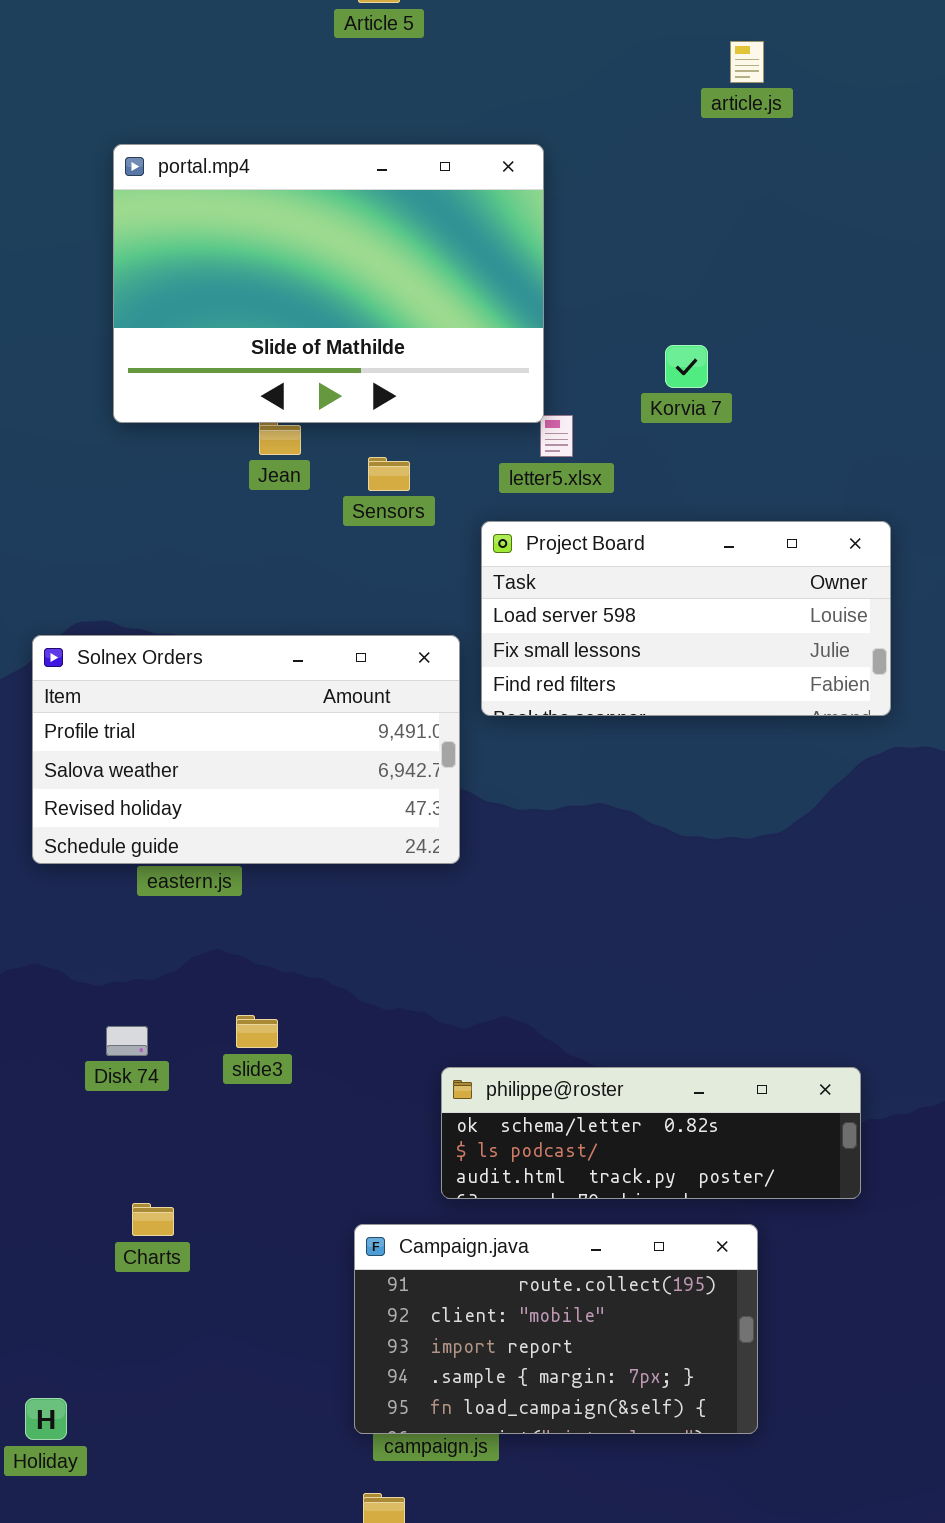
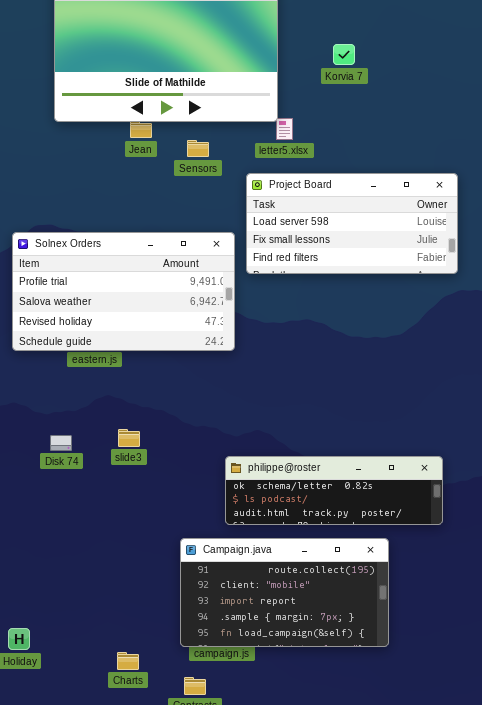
Korvia 7: [665,345,708,388] -> [333,44,355,65], moved
Charts: [132,1203,174,1236] -> [117,652,139,670], moved

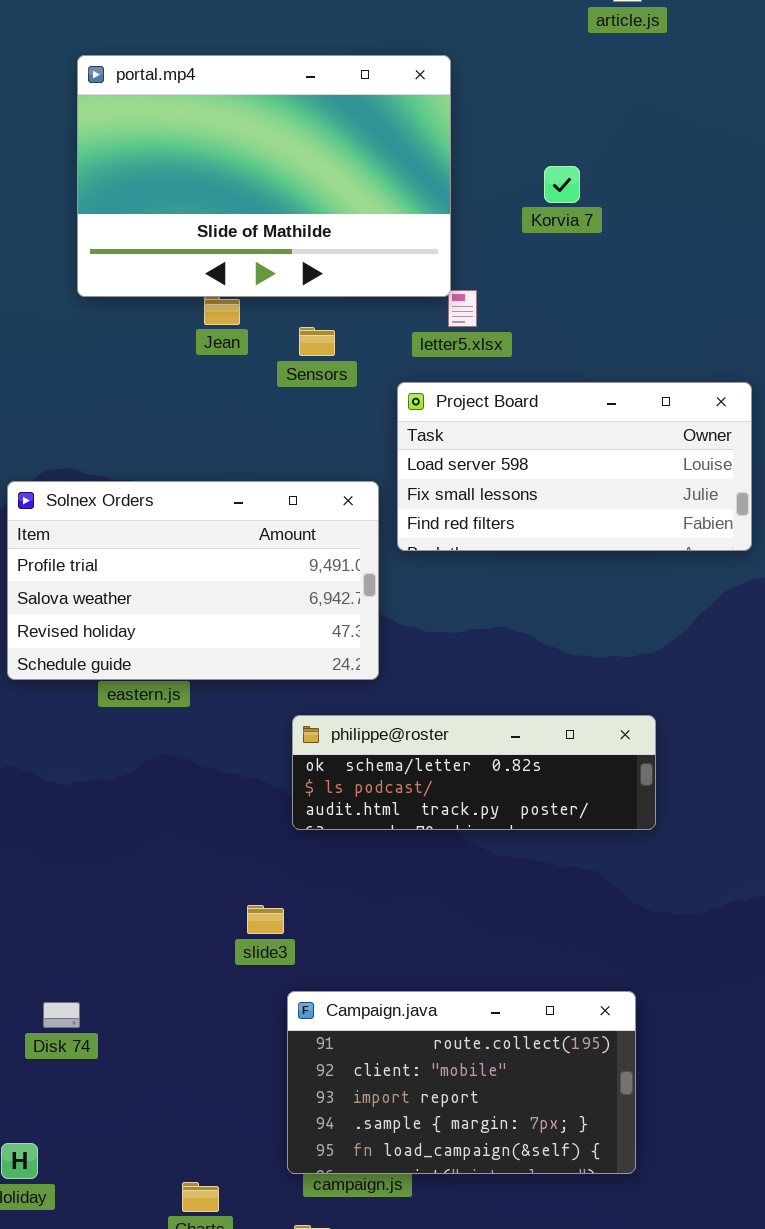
slide3: [118,429,140,447] -> [247,905,284,934], moved
Disk 74: [50,435,72,451] -> [43,1002,80,1028], moved
philippe@roster: [225,456,443,525] -> [292,715,656,830], moved

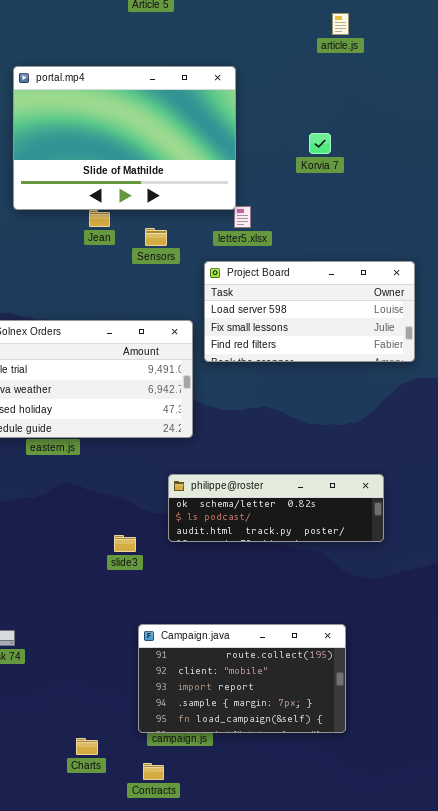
Korvia 7: [544,166,580,203] -> [309,133,331,154], moved
philippe@roster: [292,715,656,830] -> [168,474,384,542], moved
slide3: [247,905,284,934] -> [114,535,136,552], moved

